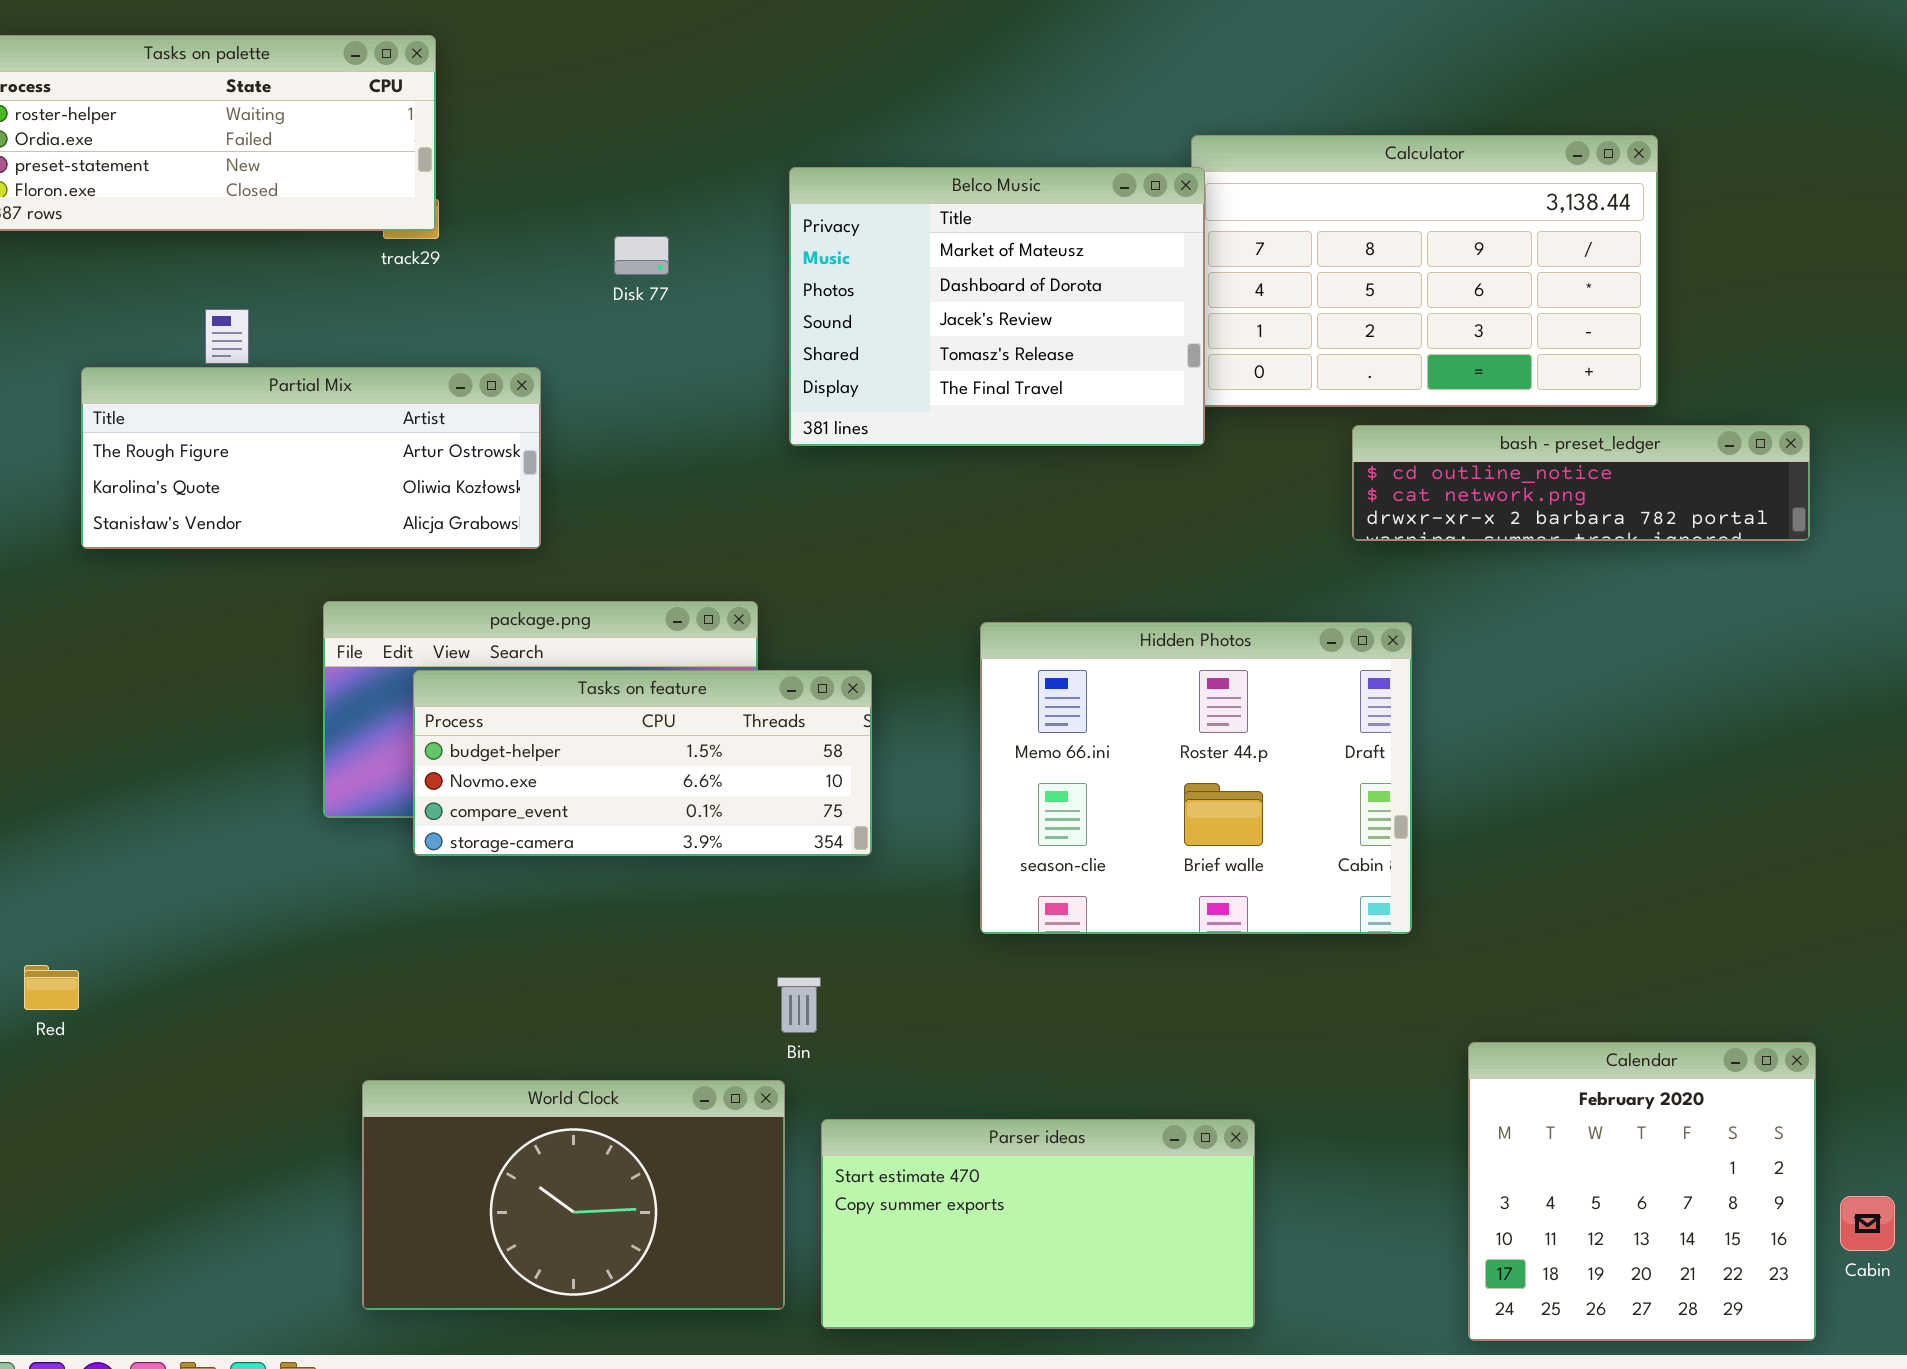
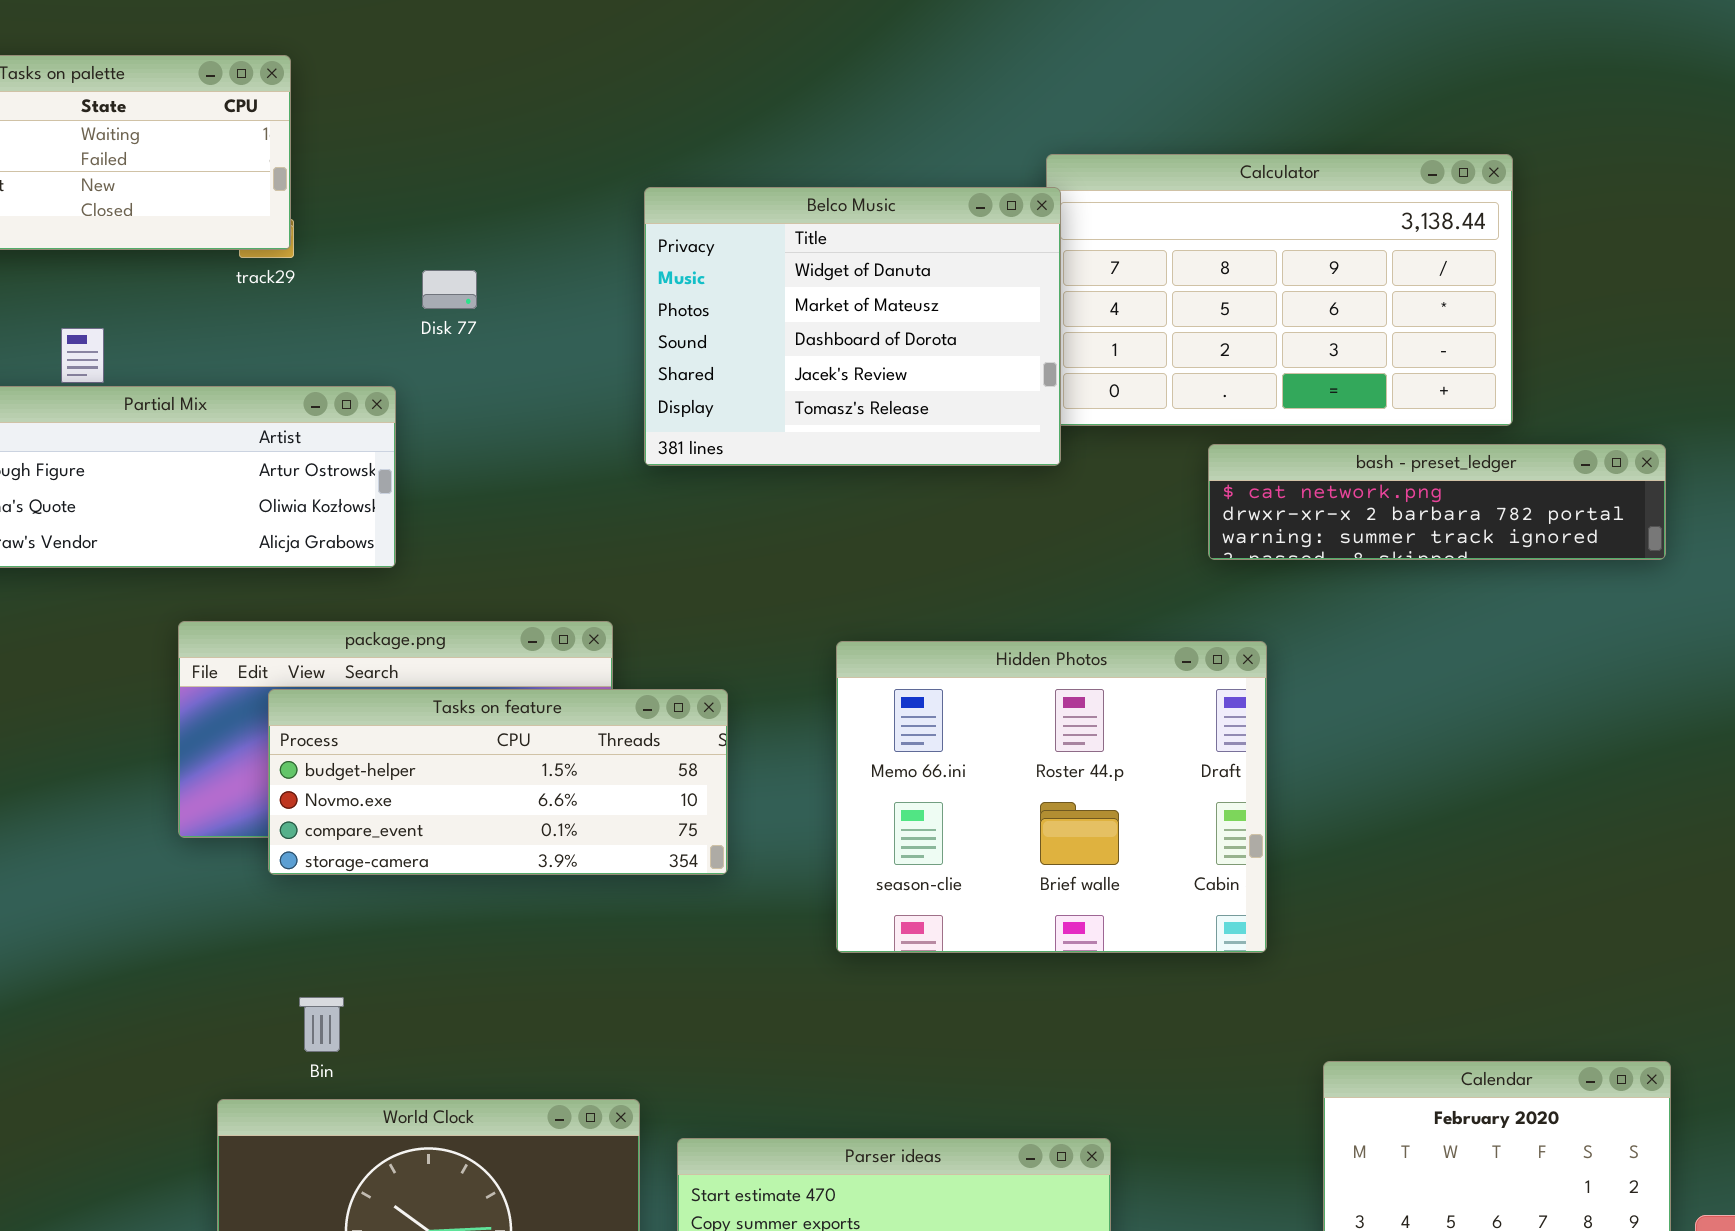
Belco Music: [789,167,1205,446] -> [644,187,1061,466], scrolled up 1 row
Disk 77: [614,236,669,275] -> [422,270,477,309], moved
bash - preset_ledger: [1352,425,1810,541] -> [1208,444,1666,560], scrolled down 1 row
Bin: [777,977,821,1033] -> [299,997,344,1052], moved

